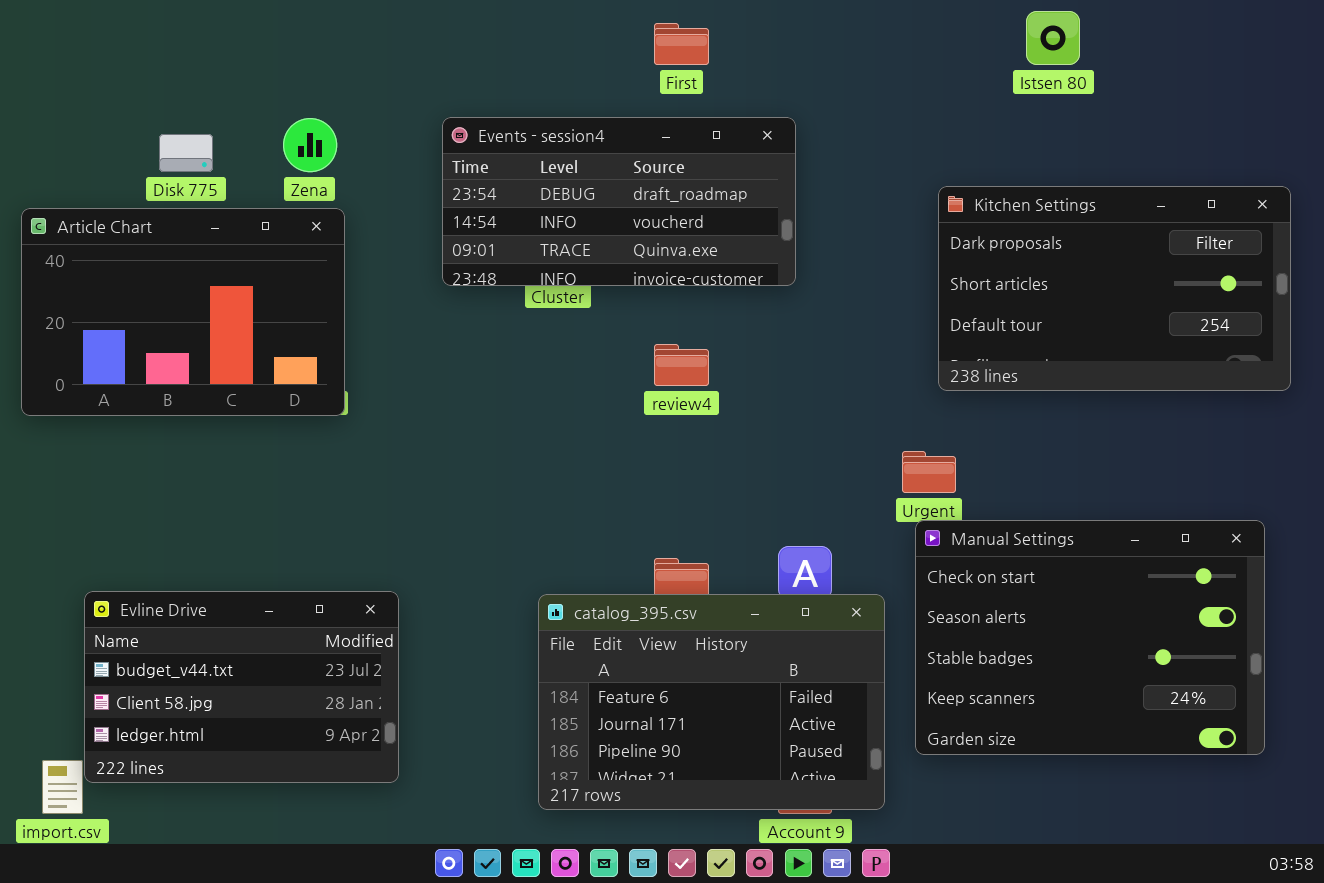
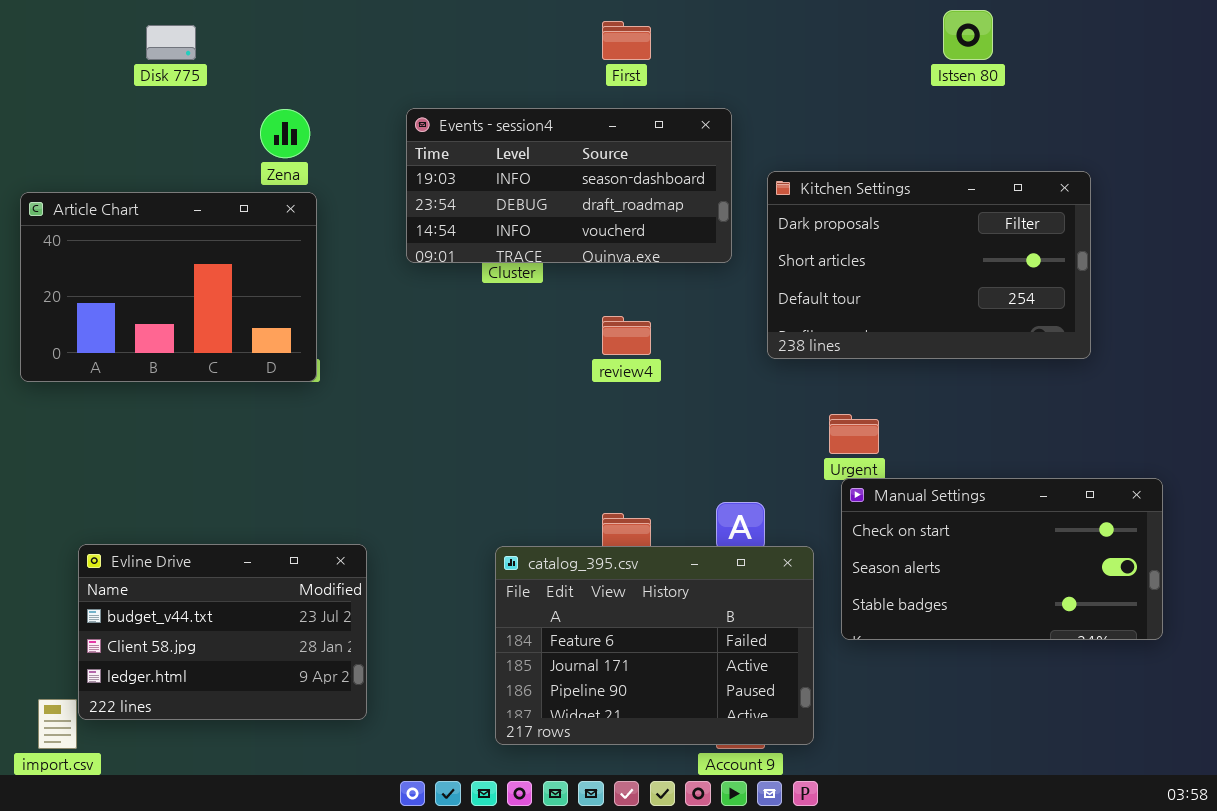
Events - session4: [442,117,796,286] -> [406,108,732,263], scrolled up 1 row
Disk 775: [159,134,213,172] -> [146,25,196,60], moved
Kitchen Settings: [938,186,1291,391] -> [767,171,1091,359], moved
Manual Settings: [915,520,1265,755] -> [841,478,1163,640], resized

